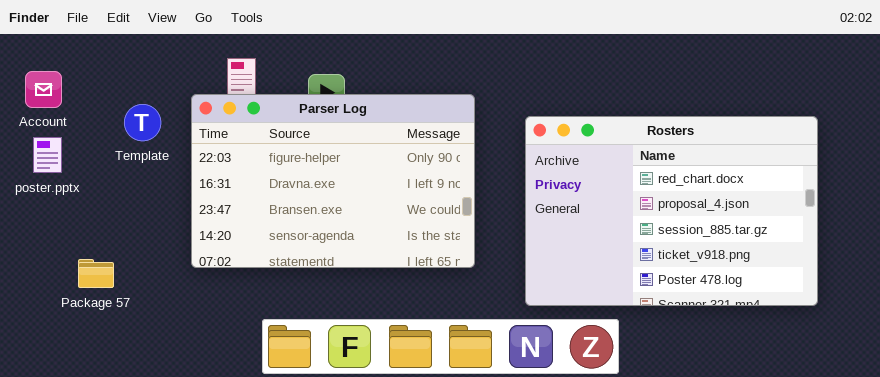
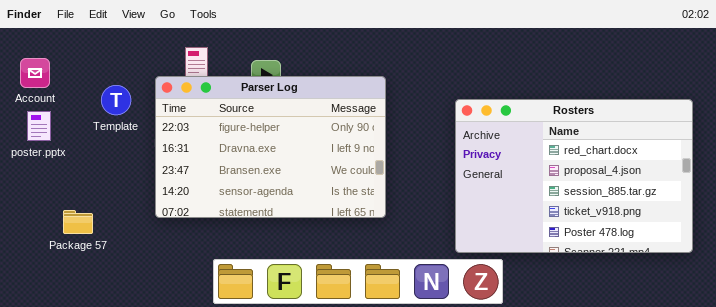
Rosters: [525,116,818,306] -> [455,99,693,253], moved

